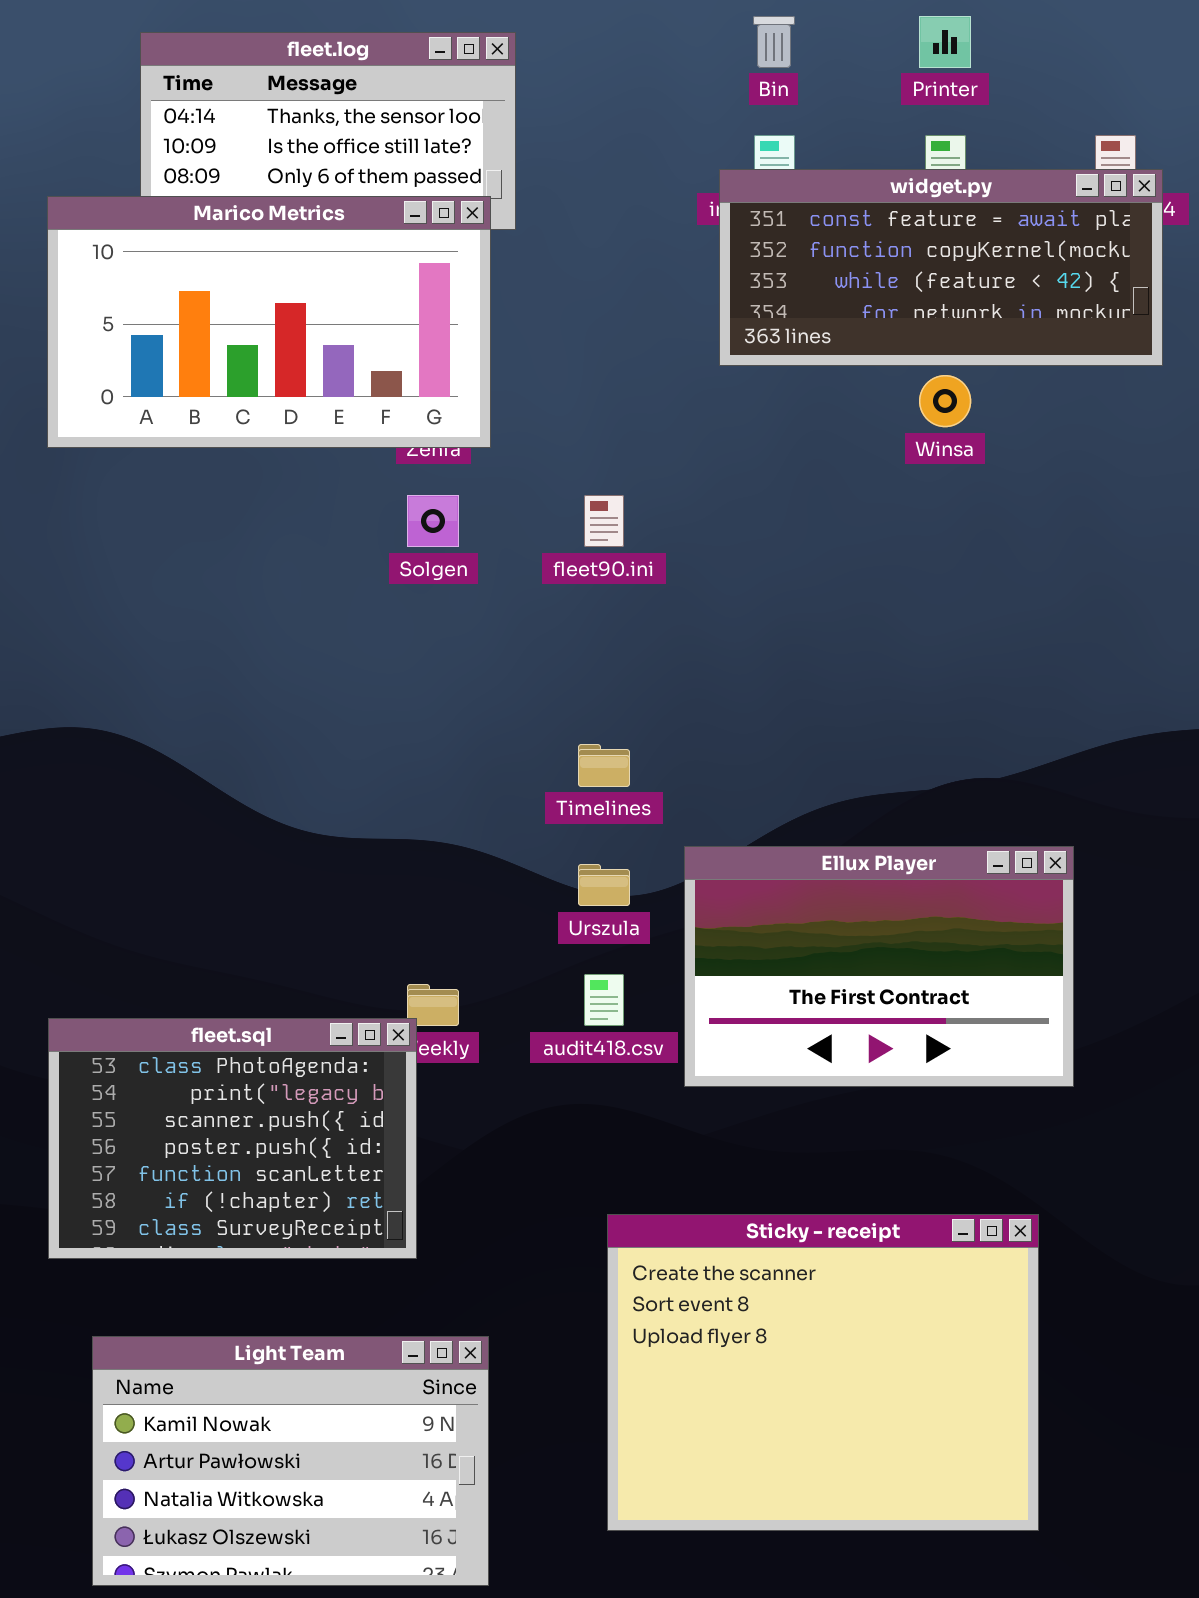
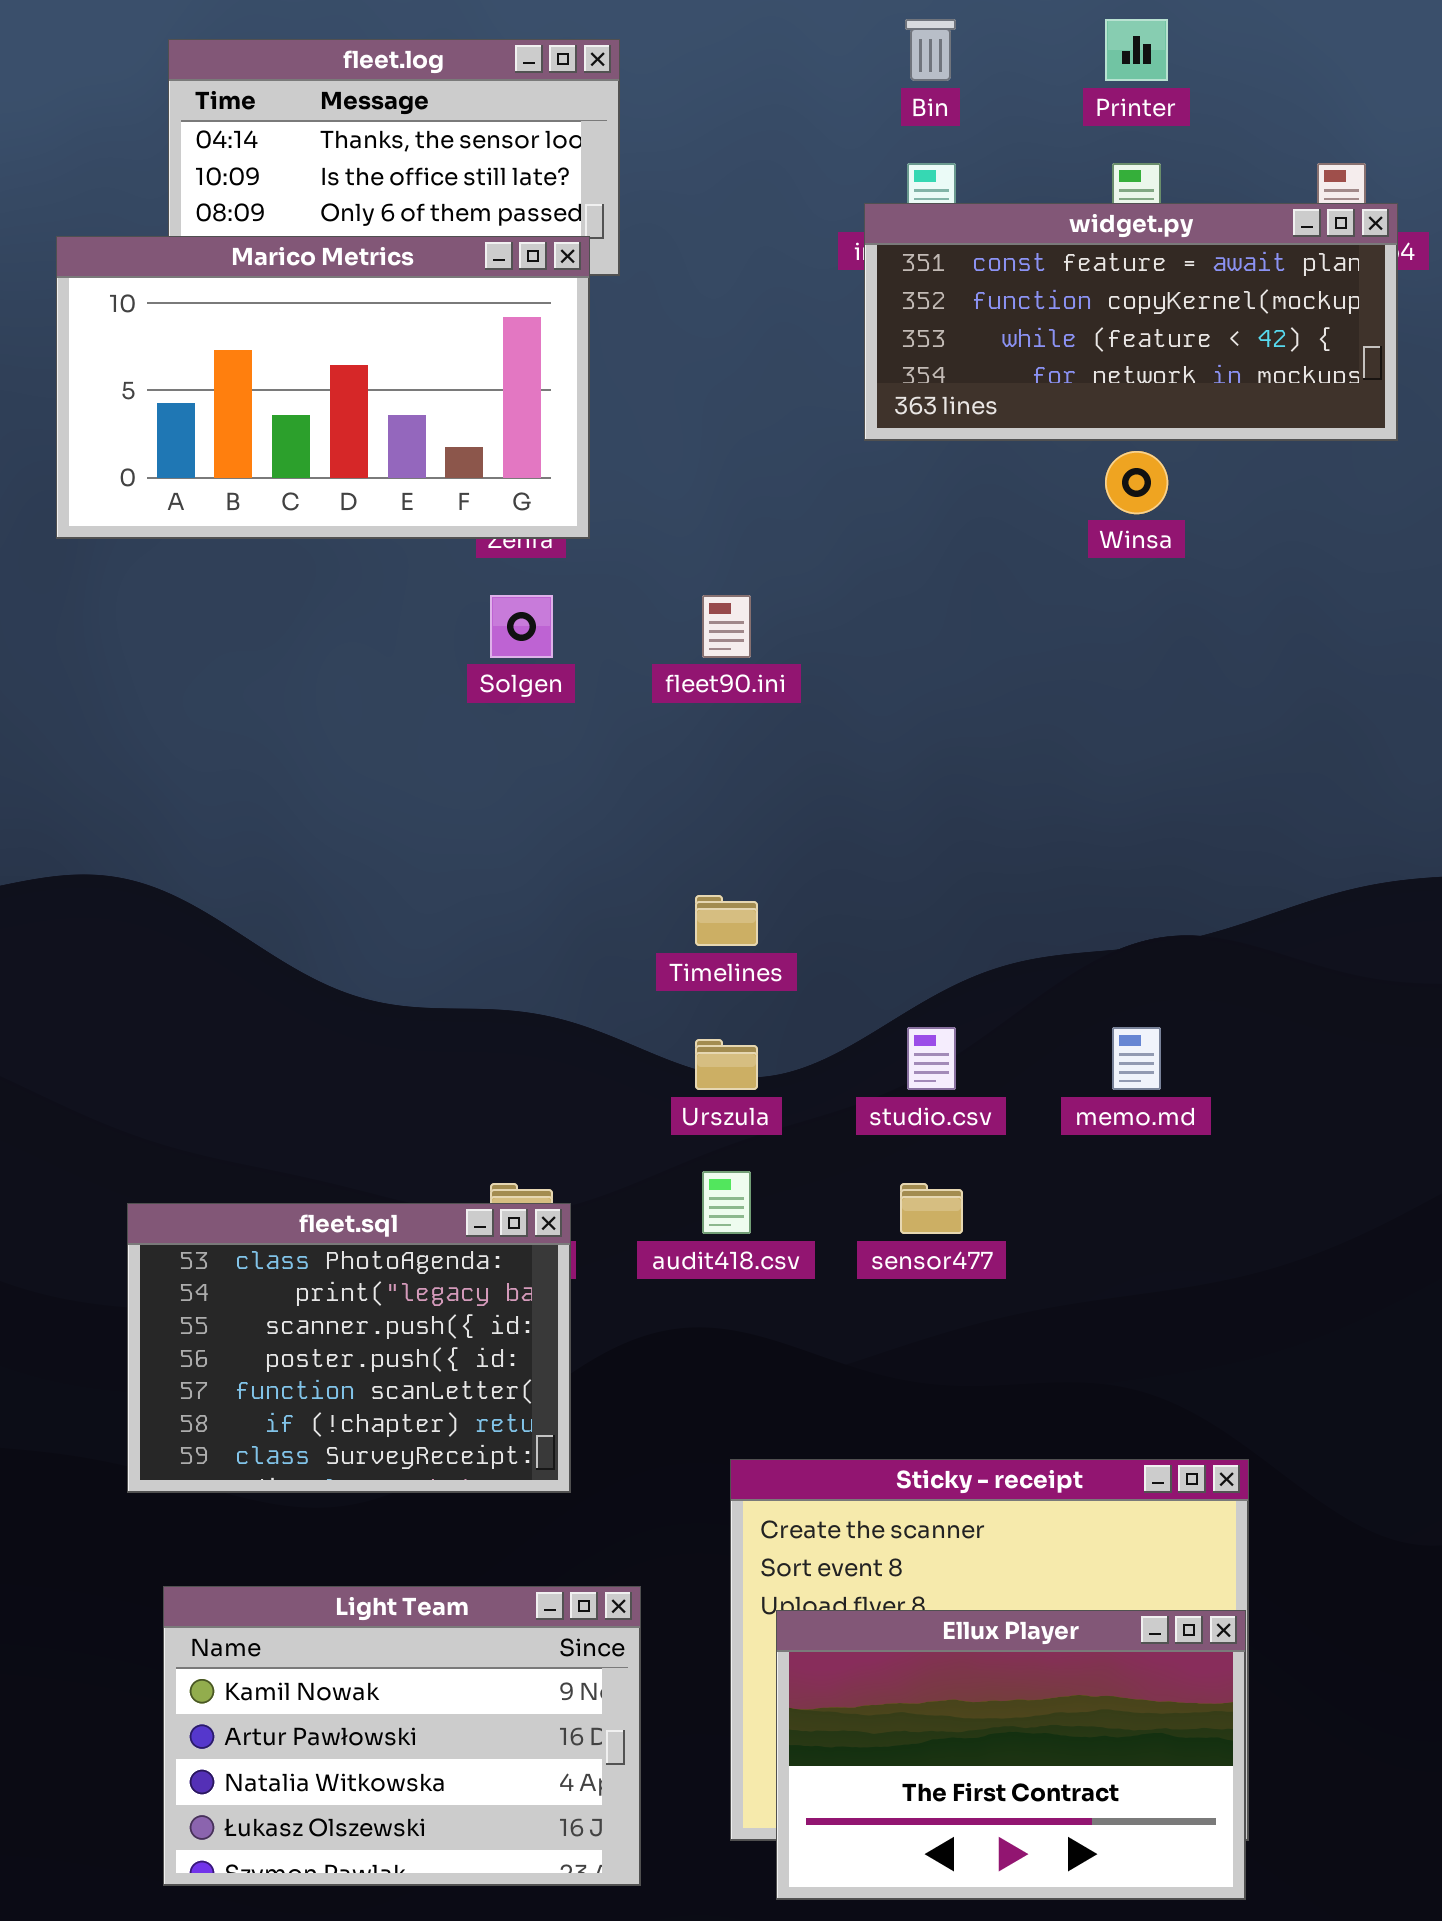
Ellux Player: [684,846,1074,1087] -> [776,1610,1246,1900], moved
fleet.sql: [48,1018,417,1259] -> [127,1203,571,1493], moved
Light Team: [92,1336,489,1586] -> [163,1586,641,1886], moved

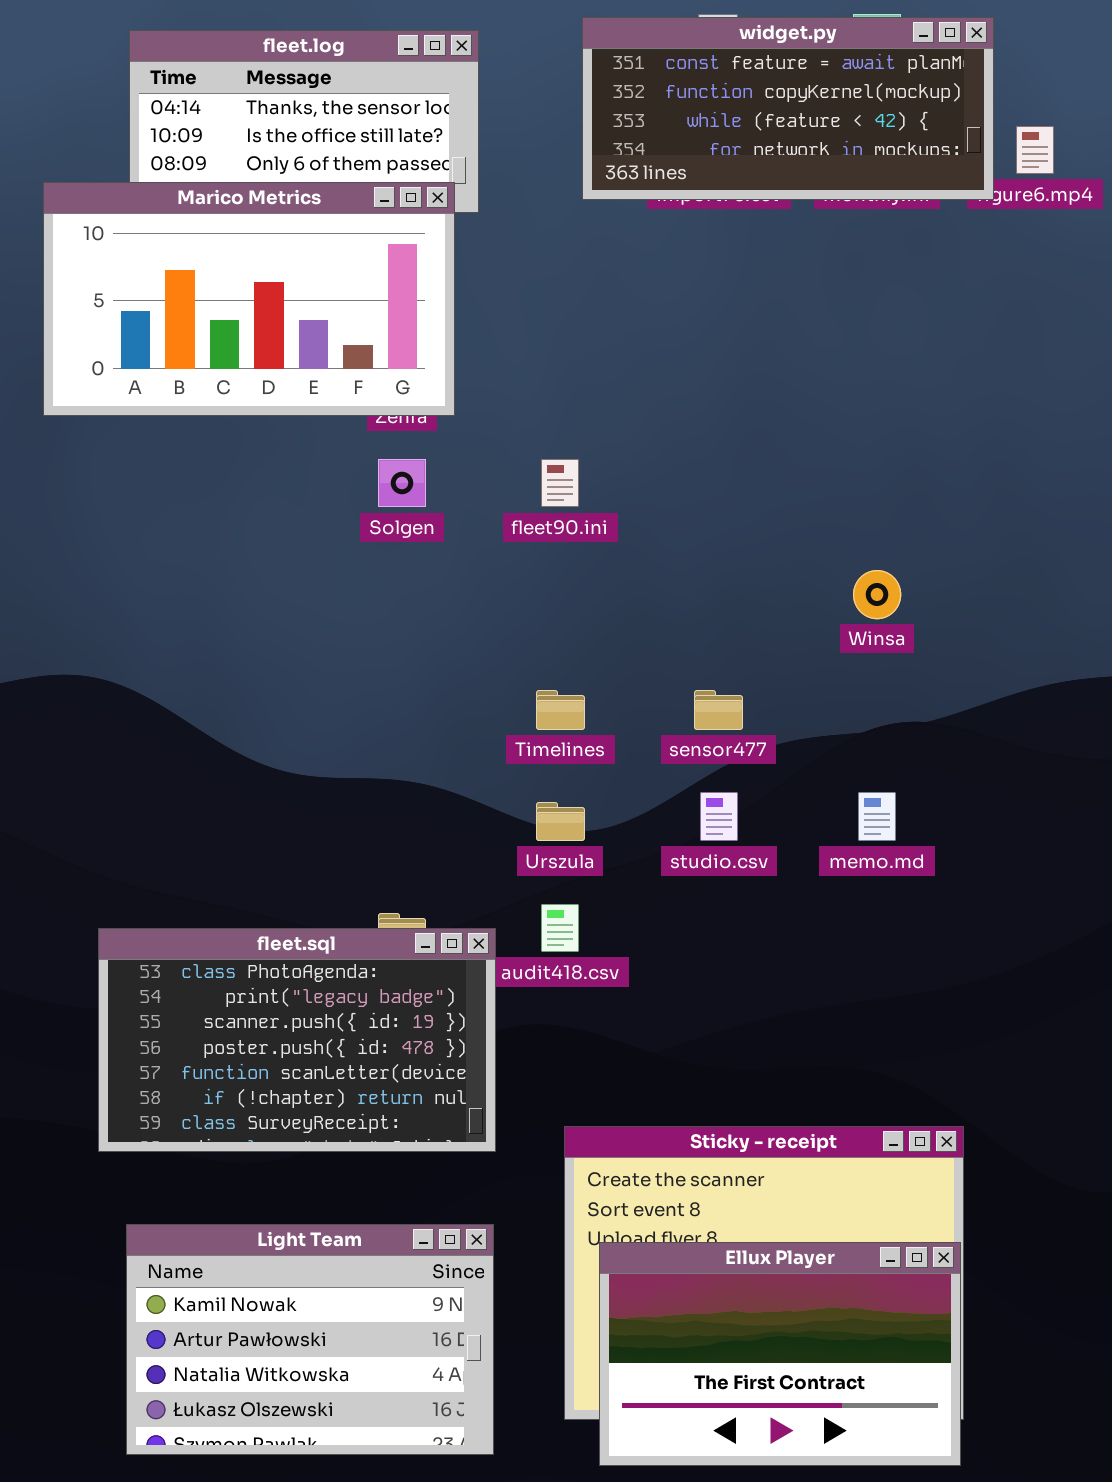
widget.py: [864,203,1398,441] -> [582,17,994,200], moved
Winsa: [1105,451,1168,514] -> [853,570,901,619], moved
sensor477: [900,1183,963,1234] -> [694,690,743,730], moved
fleet.sql: [127,1203,571,1493] -> [98,928,496,1152], resized

